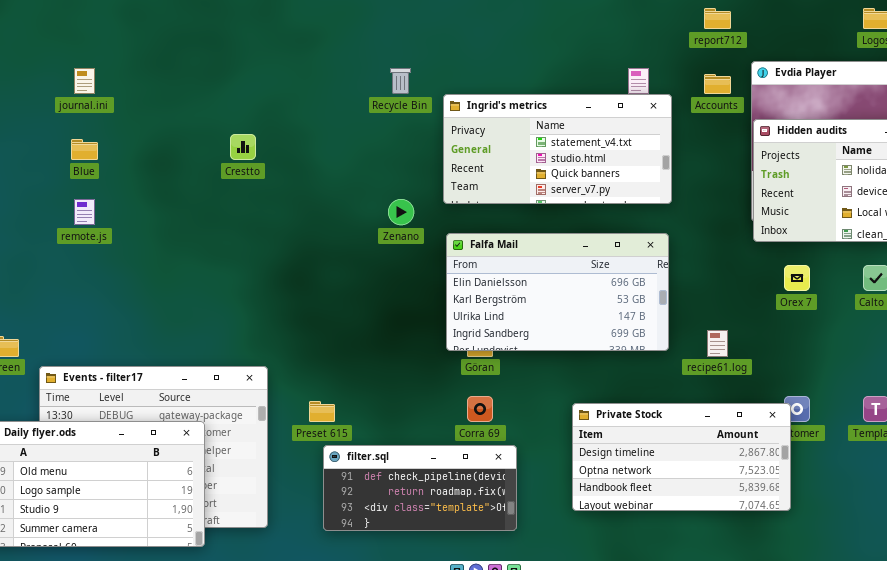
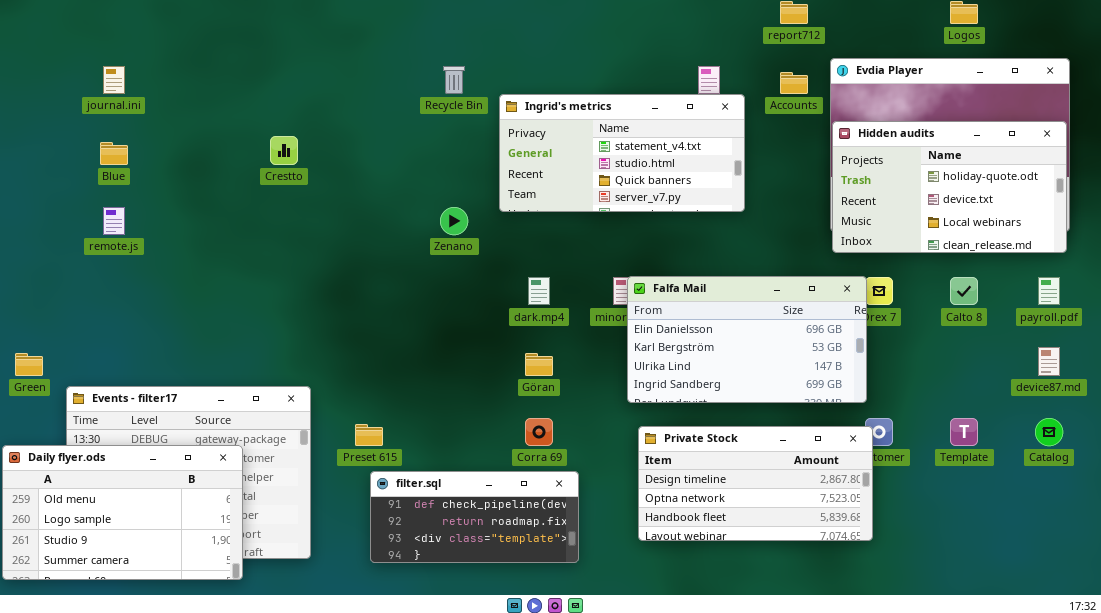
Falfa Mail: [446,233,669,351] -> [627,276,867,403], moved

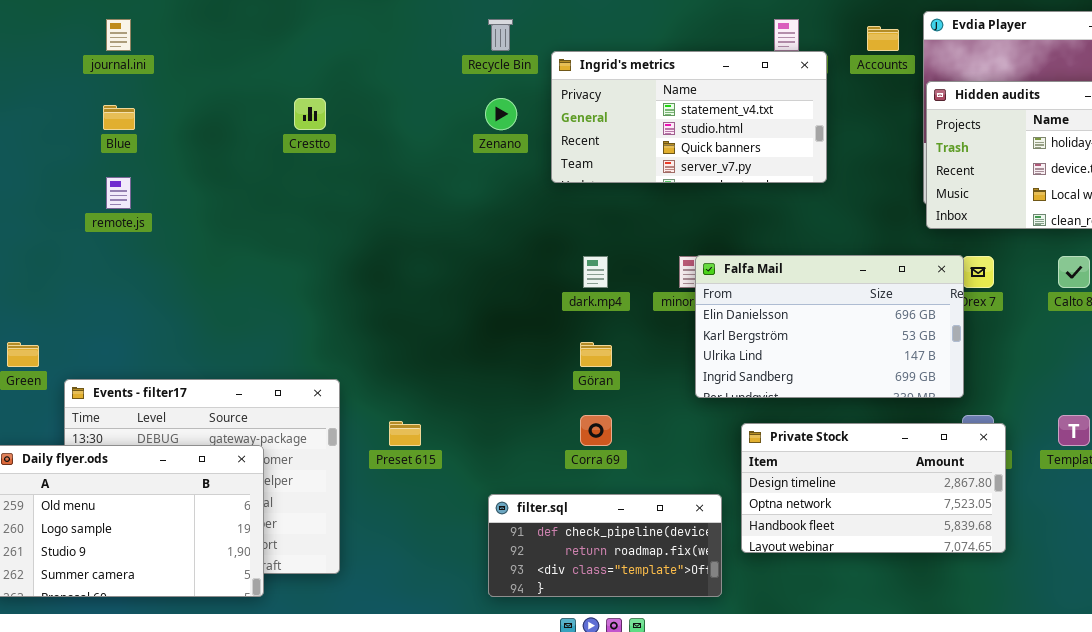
Zenano: [440,207,468,235] -> [485,98,517,130], moved
Private Stock: [638,426,873,541] -> [741,423,1006,553], moved
filter.sql: [370,471,579,563] -> [488,494,722,597], moved

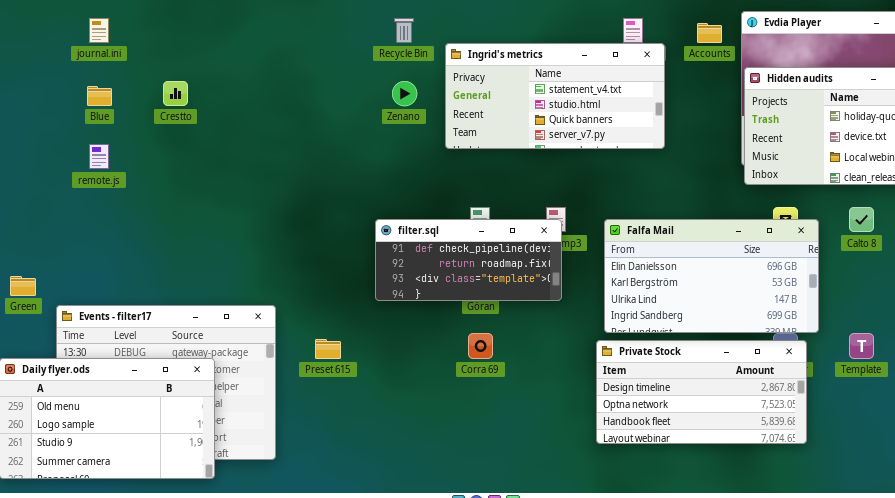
Crestto: [294,98,326,130] -> [163,81,188,106], moved
Falfa Mail: [695,255,964,398] -> [604,219,819,333], moved
filter.sql: [488,494,722,597] -> [375,219,562,301], moved

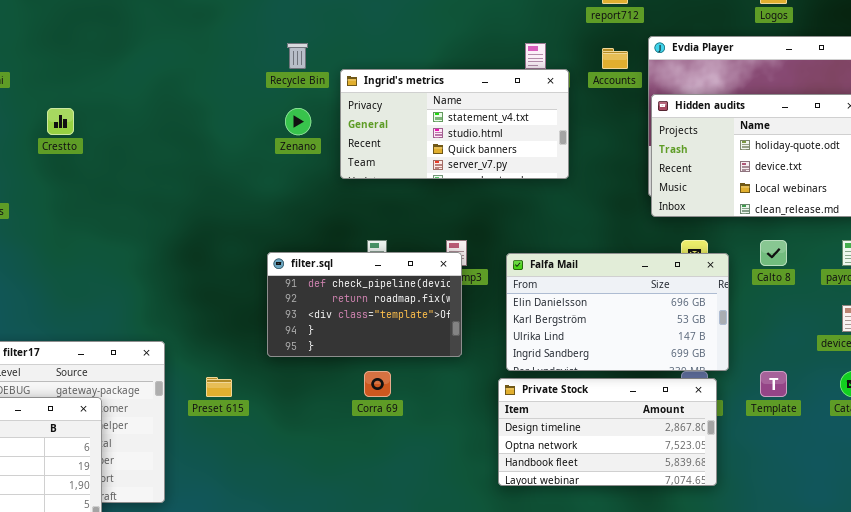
filter.sql: [375,219,562,301] -> [267,252,462,357], resized

